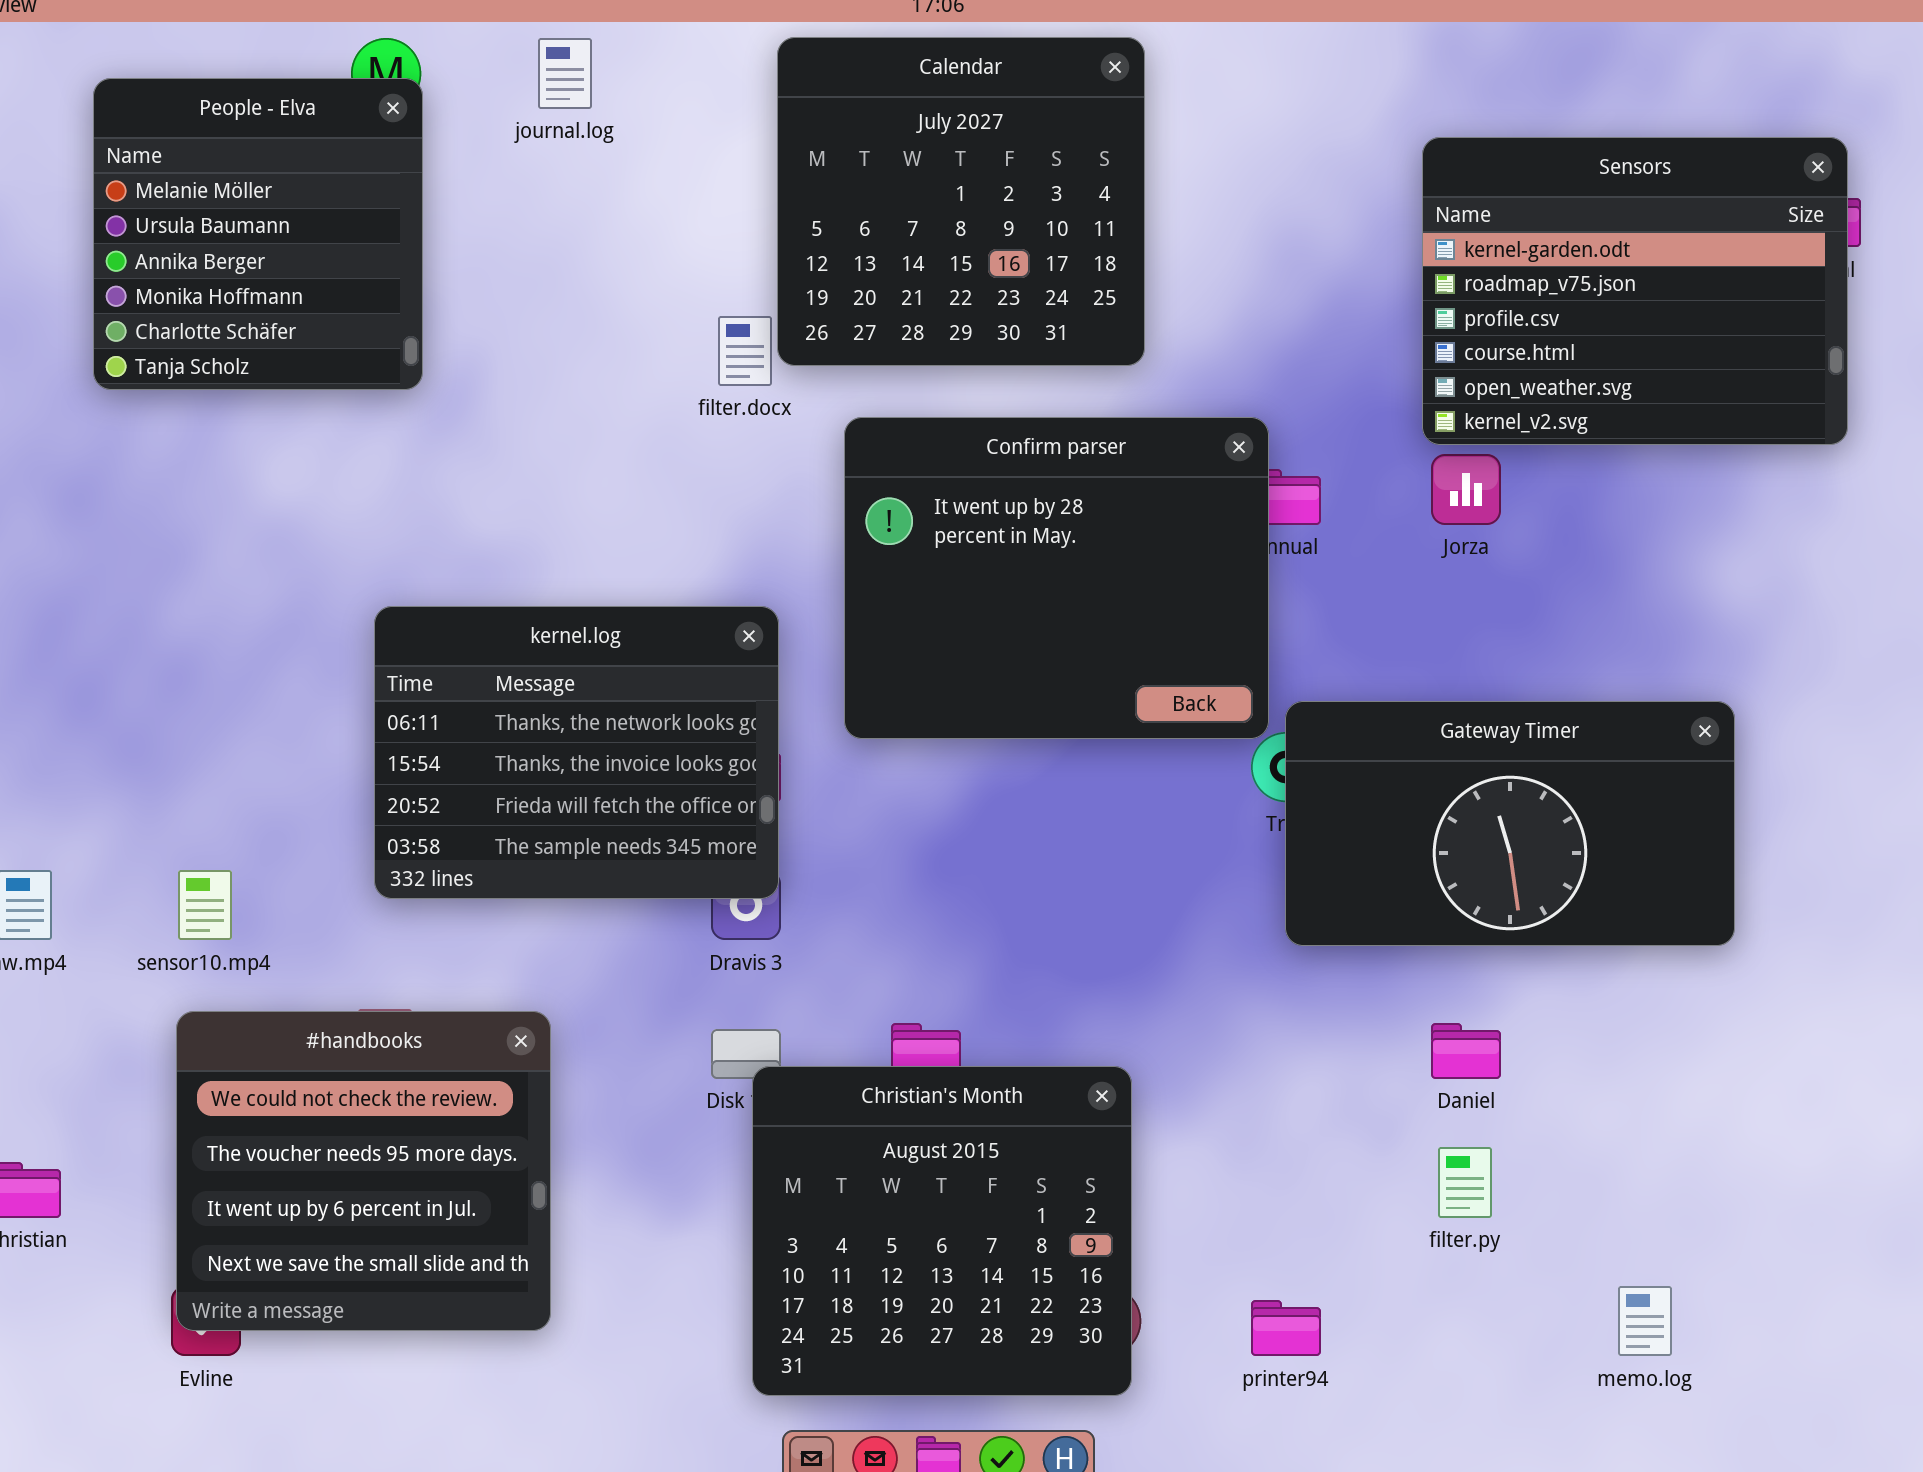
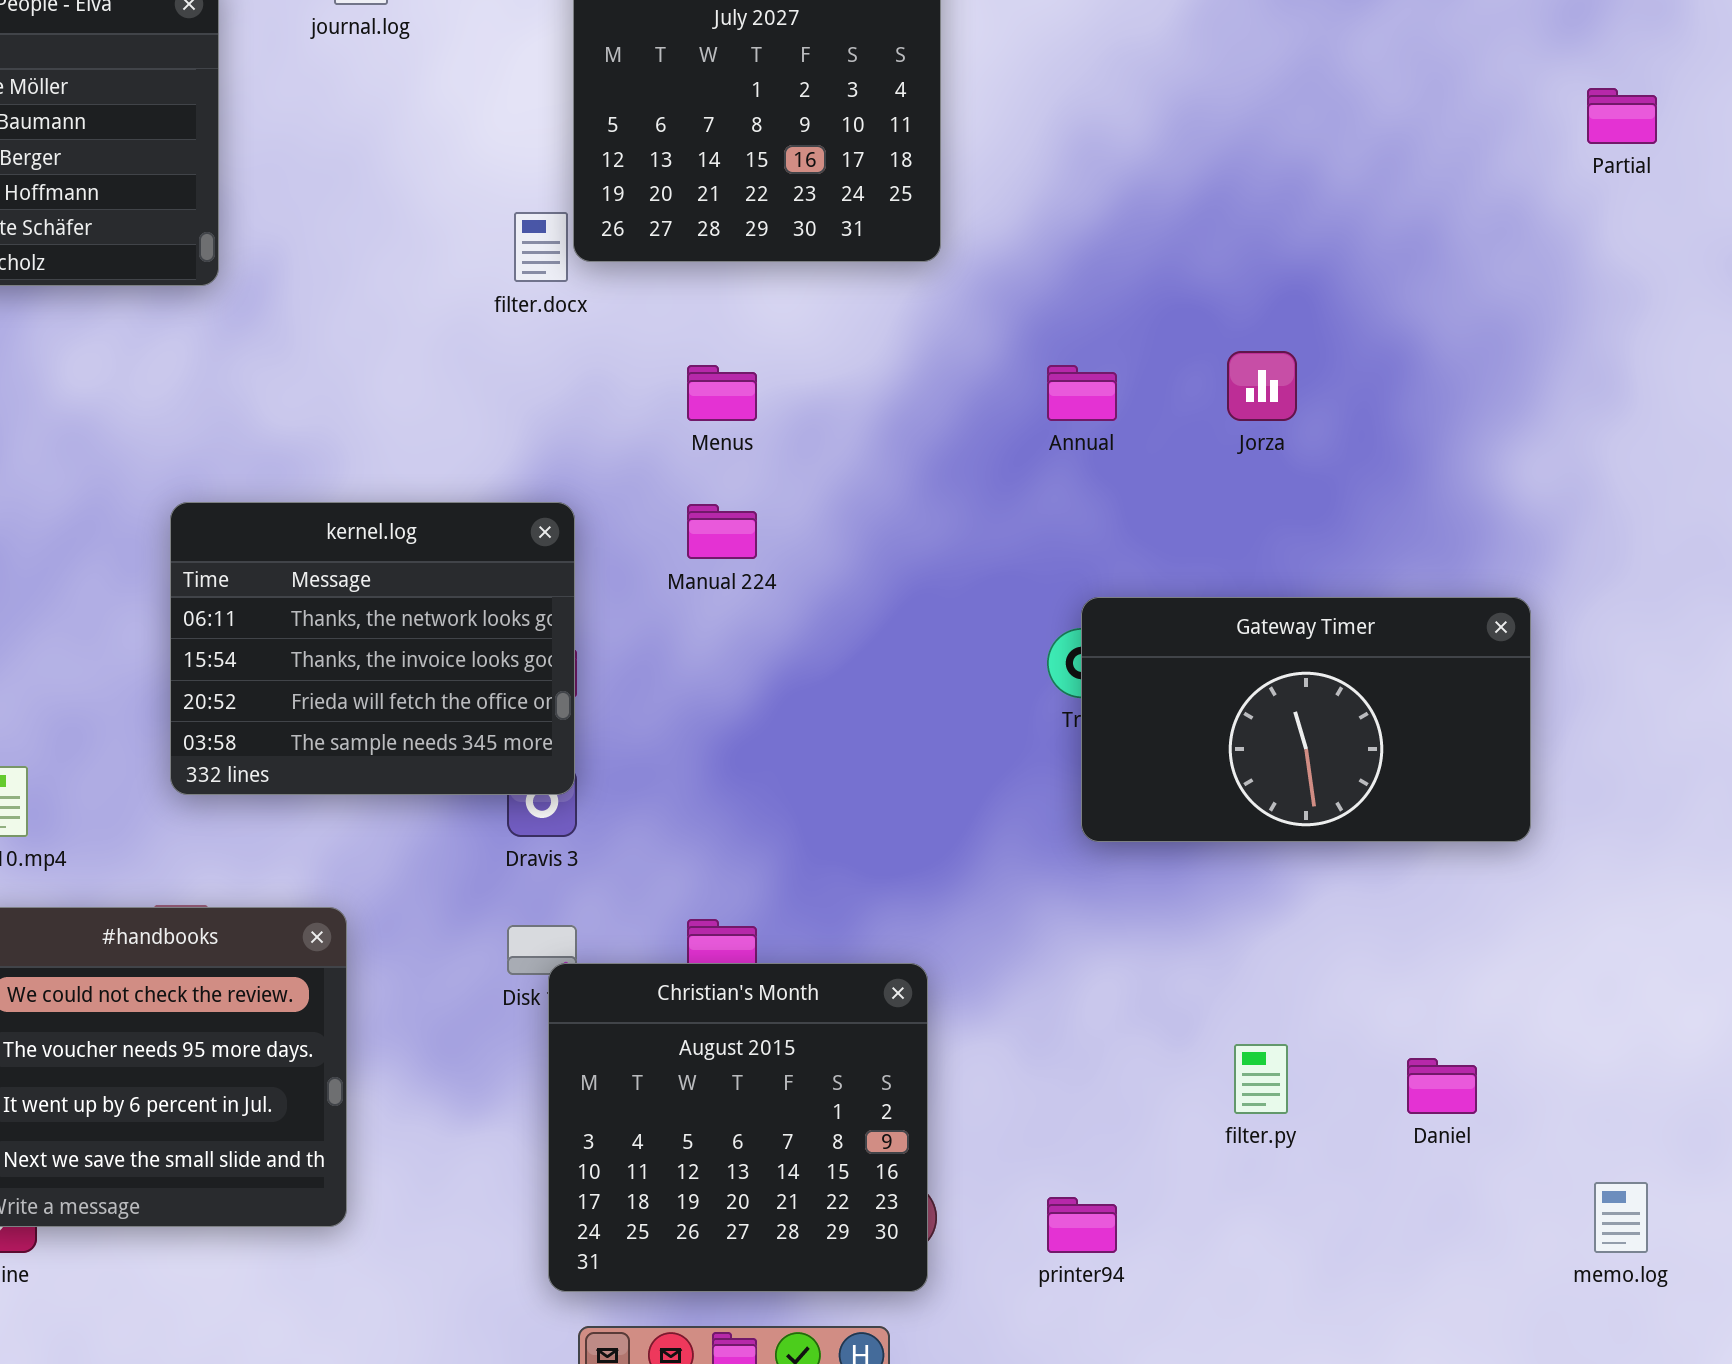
Sensors: [1422,137,1848,445] -> none, closed
Confirm parser: [844,417,1269,739] -> none, closed
Daniel: [1431,1023,1501,1079] -> [1407,1058,1477,1114], moved
memo.log: [1618,1286,1672,1356] -> [1594,1182,1648,1253], moved

